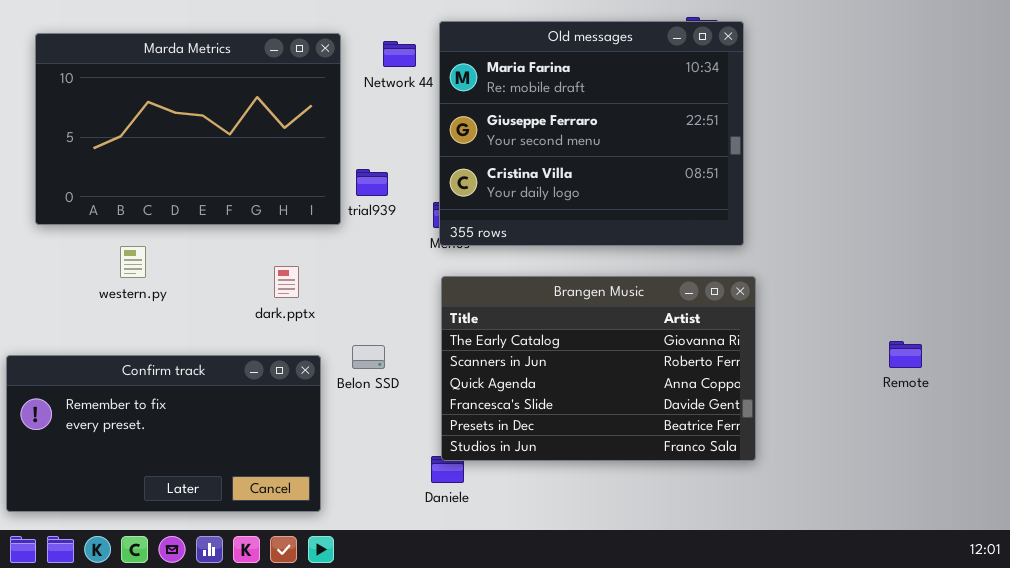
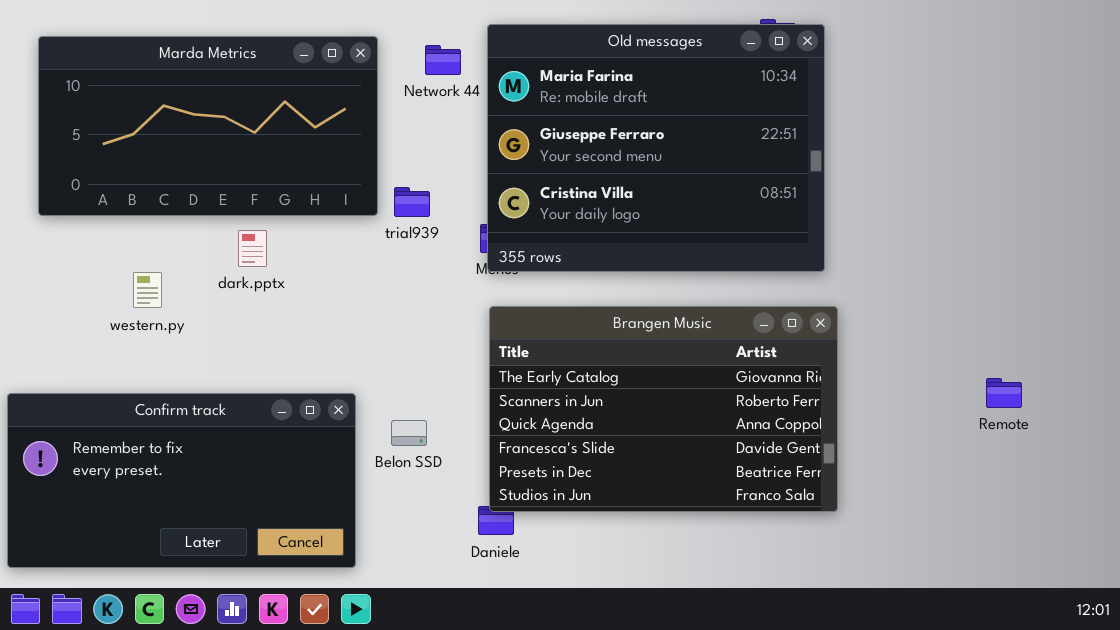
Marda Metrics: [35,33,341,225] -> [38,36,378,216], resized
dark.pptx: [274,266,299,298] -> [238,230,267,267], moved
Belon SSD: [352,345,385,369] -> [391,420,427,446], moved

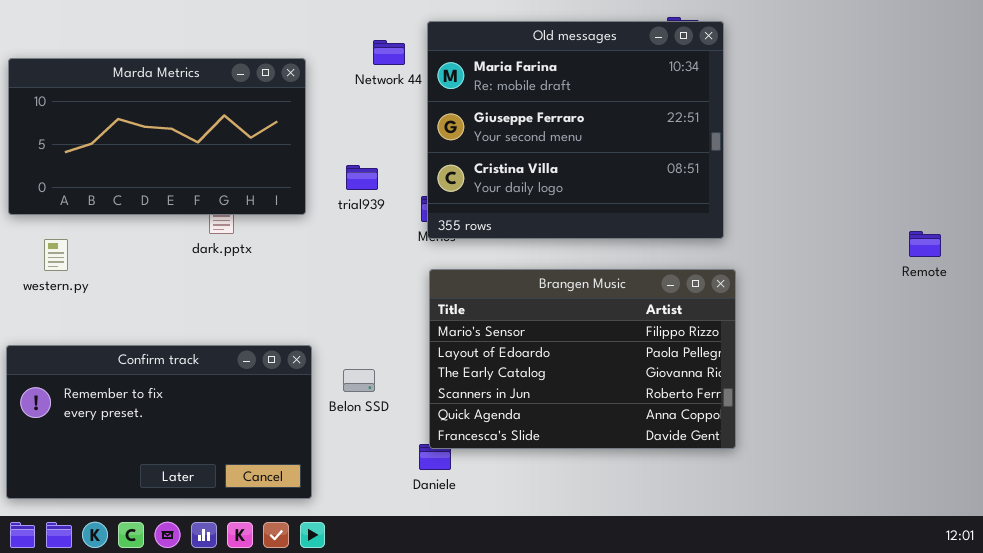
Marda Metrics: [38,36,378,216] -> [8,58,306,215], moved
western.py: [133,272,162,308] -> [44,239,68,271], moved
Brangen Music: [489,306,838,512] -> [429,269,736,449], scrolled up 2 rows
Remote: [986,378,1022,408] -> [909,231,941,257], moved

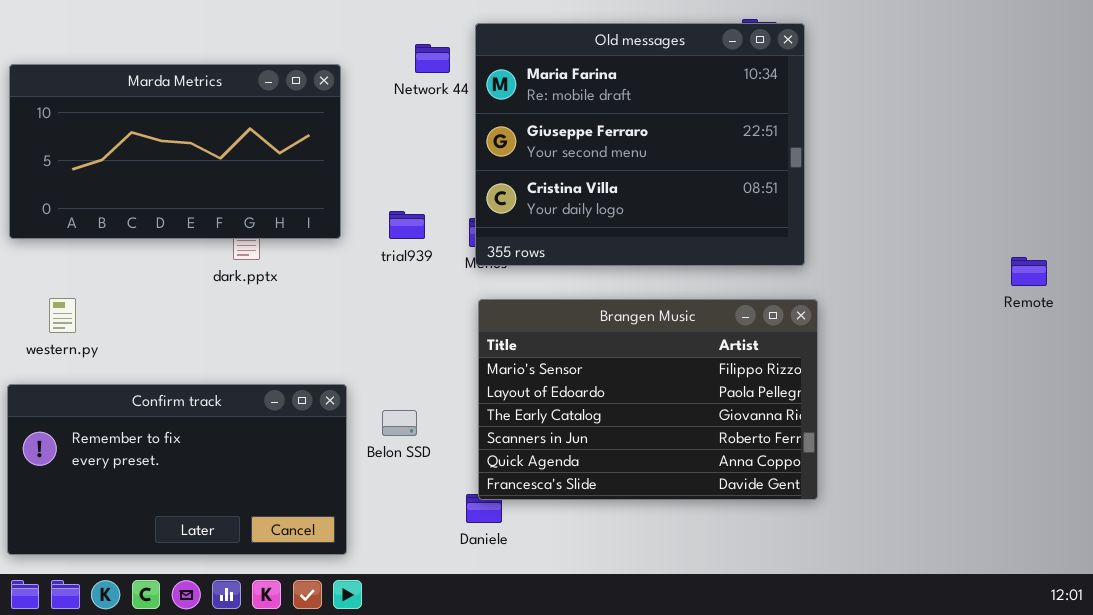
trial939: [346,165,378,190] -> [389,211,425,239], moved
western.py: [44,239,68,271] -> [49,298,76,333], moved

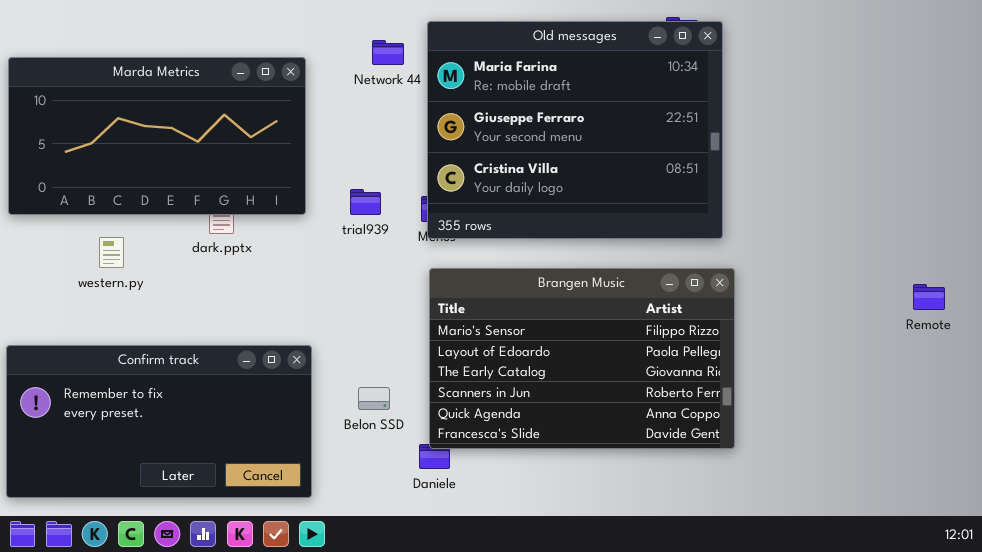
Remote: [1011,257,1047,286] -> [913,284,945,310], moved
western.py: [49,298,76,333] -> [99,237,124,268], moved
Belon SSD: [382,410,417,436] -> [358,387,390,410], moved

